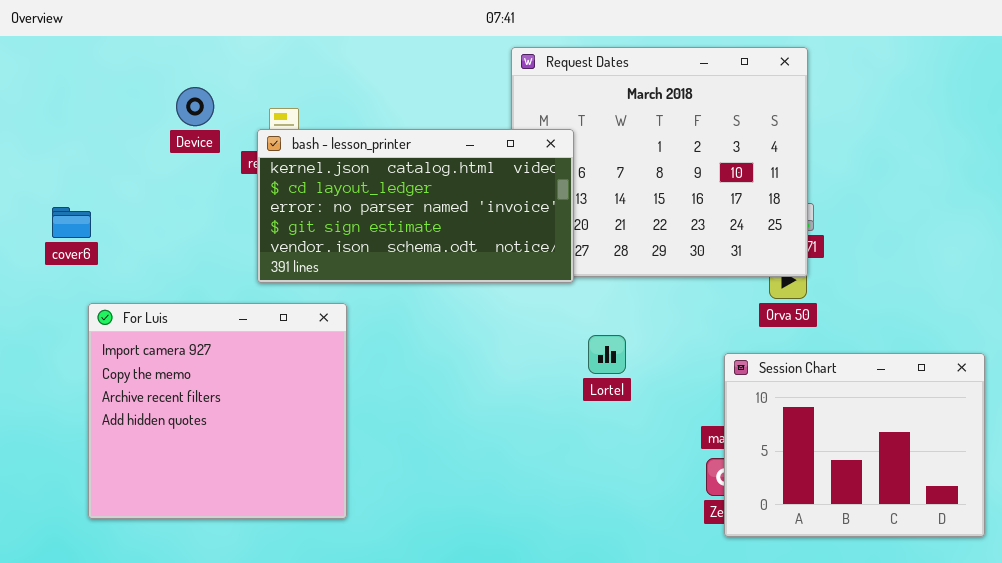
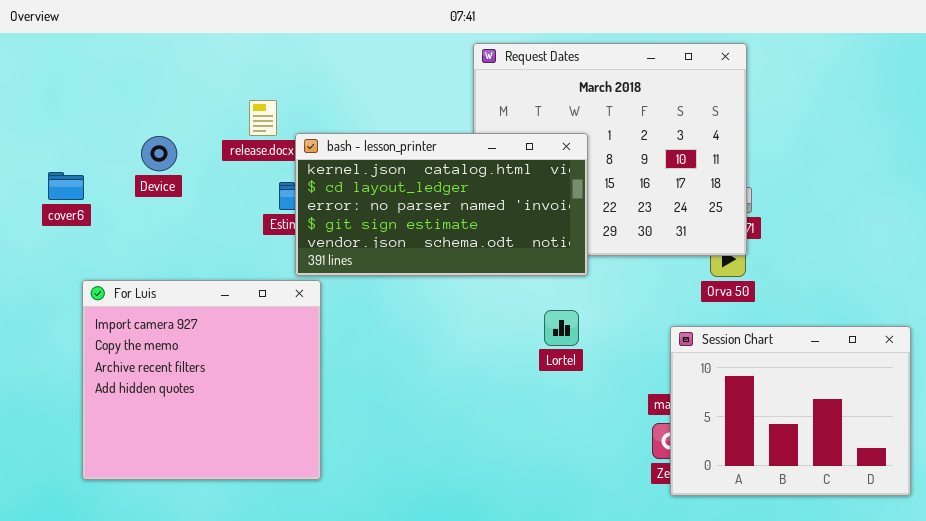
Device: [176,87,214,126] -> [141,136,177,171], moved
bash - lesson_printer: [257,129,574,283] -> [295,133,588,276], moved
cover6: [52,207,91,238] -> [48,172,84,200], moved

